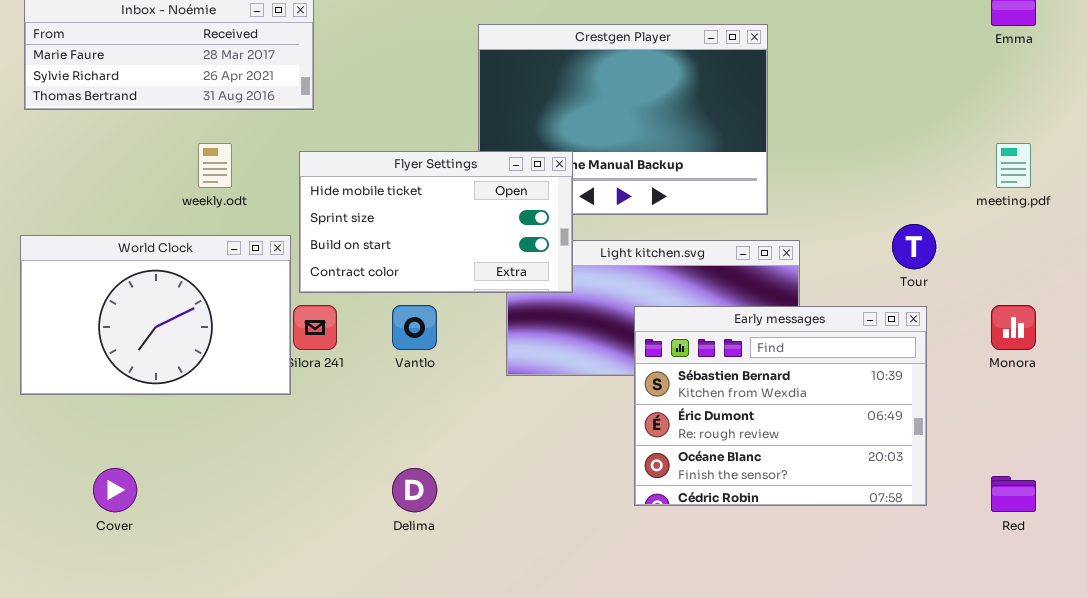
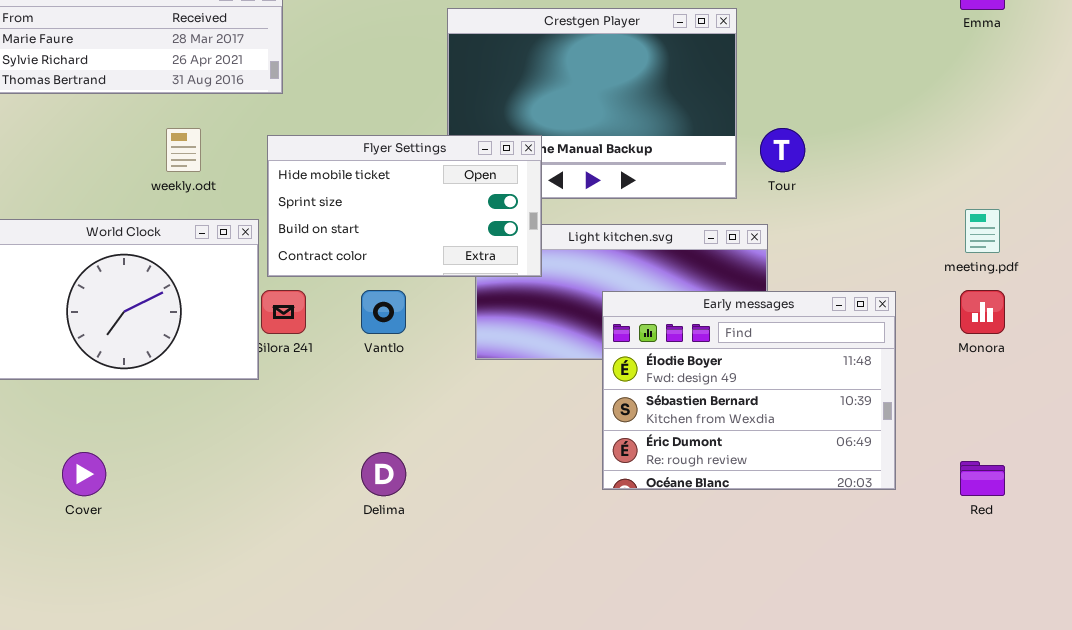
meeting.pdf: [996,143,1031,188] -> [965,209,1000,253], moved
Tour: [892,224,936,269] -> [760,128,805,172], moved
Early messages: [634,306,927,506] -> [602,291,896,490], scrolled up 1 row

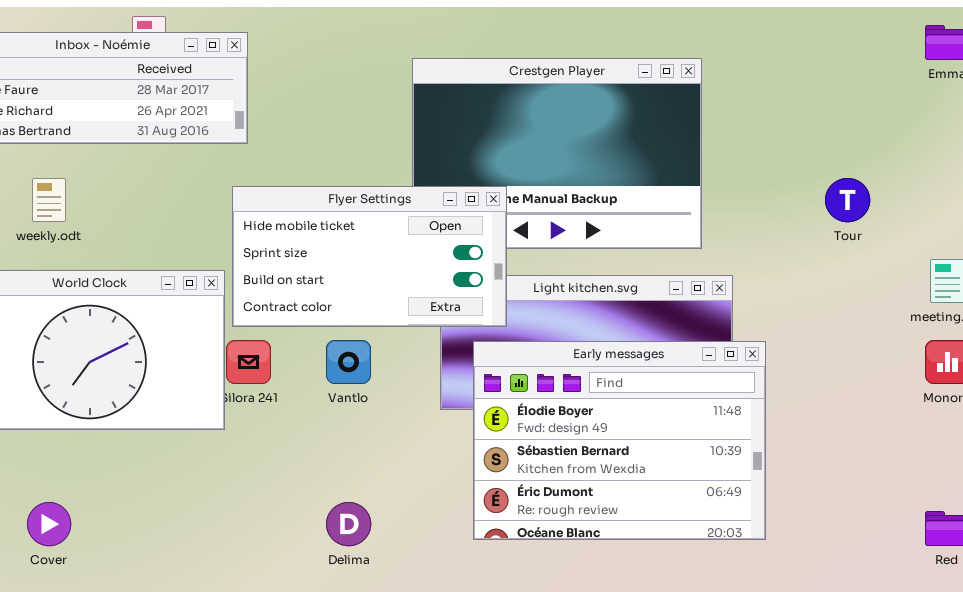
weekly.odt: [166,128,201,172] -> [32,178,66,222], moved
Tour: [760,128,805,172] -> [825,178,870,222], moved
Early messages: [602,291,896,490] -> [473,341,766,540], moved

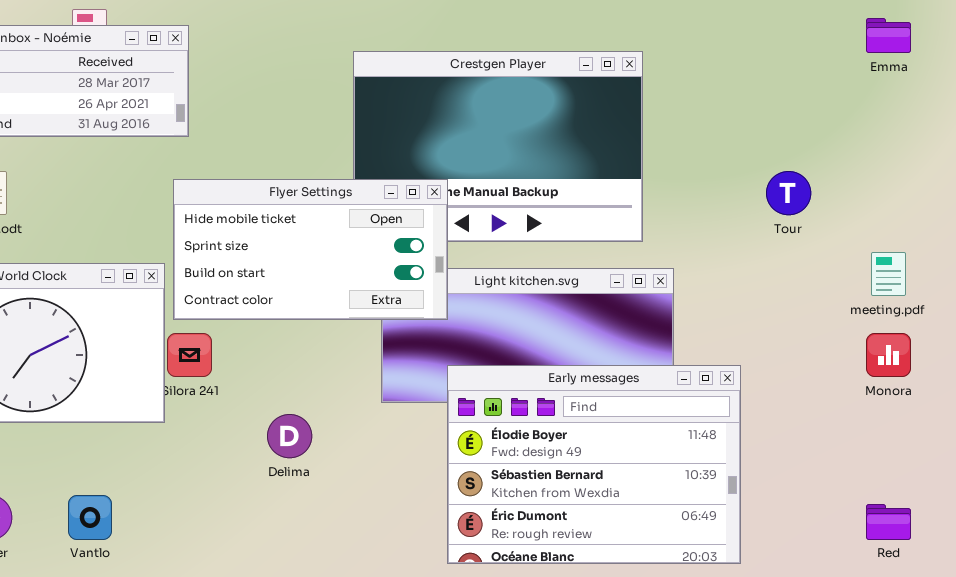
Vantlo: [326,340,371,384] -> [68,495,112,540], moved
Early messages: [473,341,766,540] -> [447,365,741,564], moved
Delima: [326,502,371,546] -> [267,414,312,458], moved

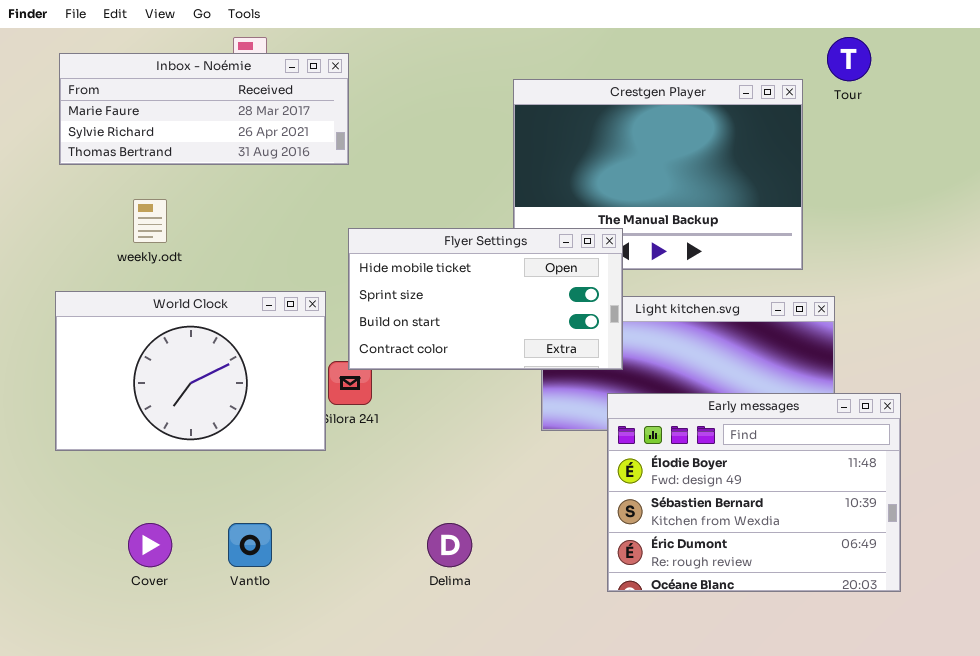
Tour: [766,171,811,215] -> [827,37,871,81], moved
Flyer Settings: [173,179,448,320] -> [348,228,623,370], moved
Delima: [267,414,312,458] -> [427,523,472,567], moved

